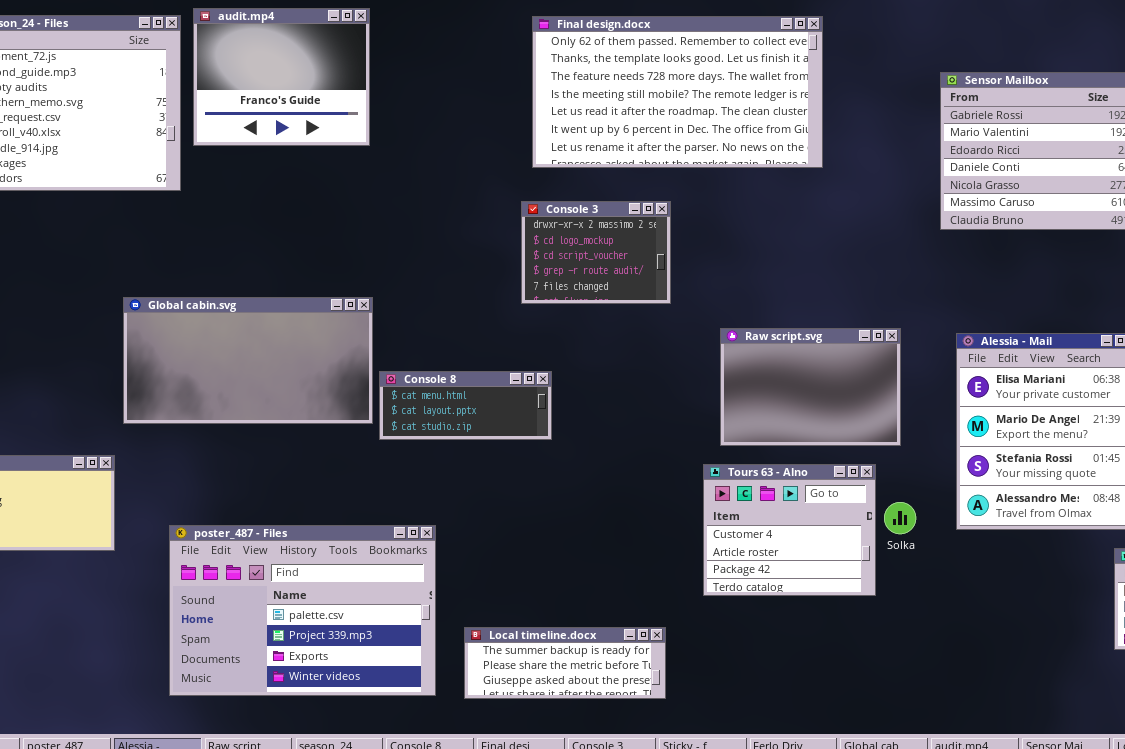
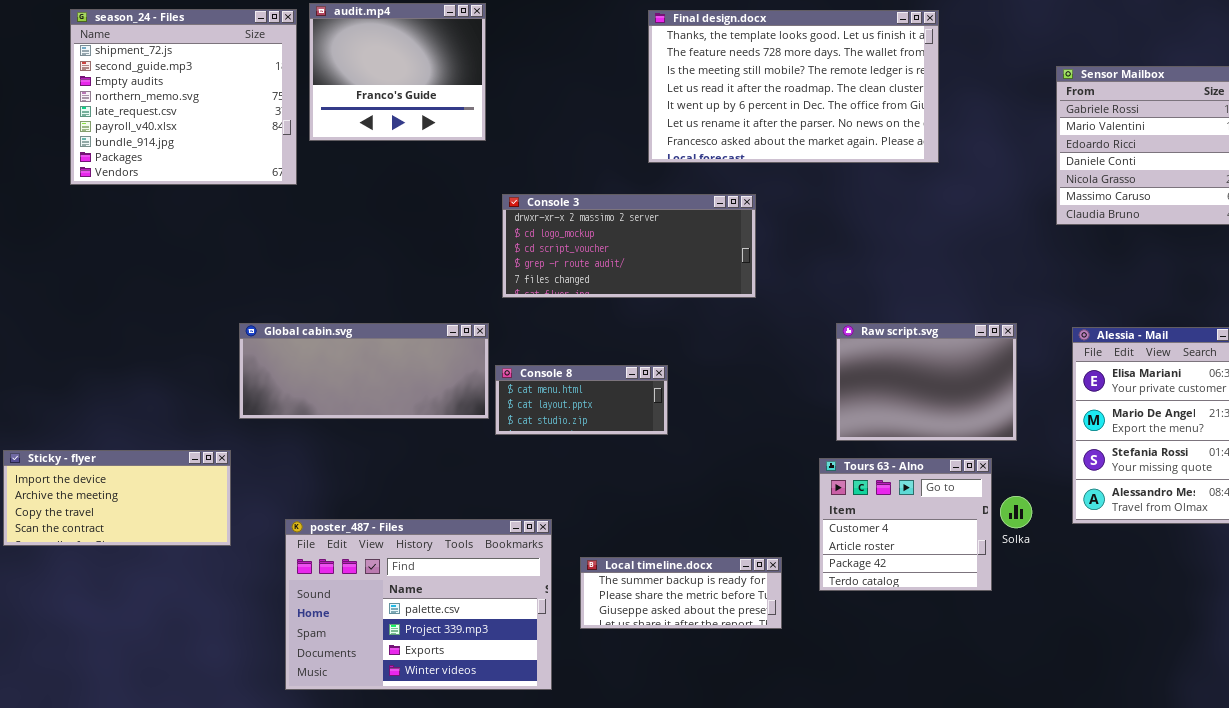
Final design.docx: [532,16,823,168] -> [648,10,939,163], scrolled down 1 row
Console 3: [521,201,671,304] -> [502,194,756,298], moved, resized
Global cabin.svg: [123,297,373,424] -> [239,323,489,419], resized
Local timeline.docx: [464,627,666,699] -> [580,557,782,629], moved

